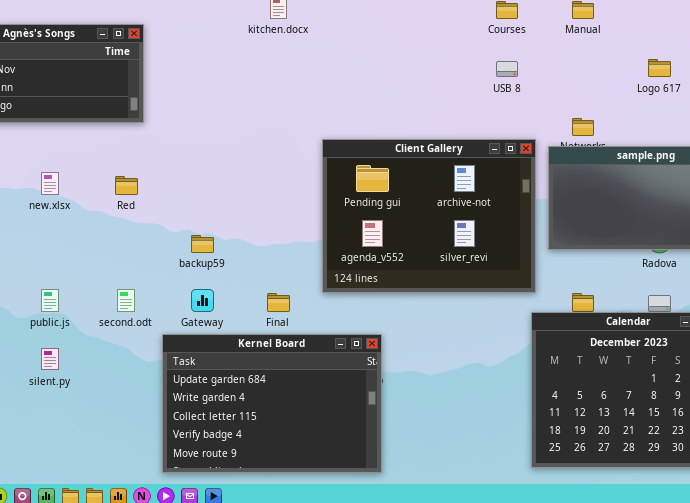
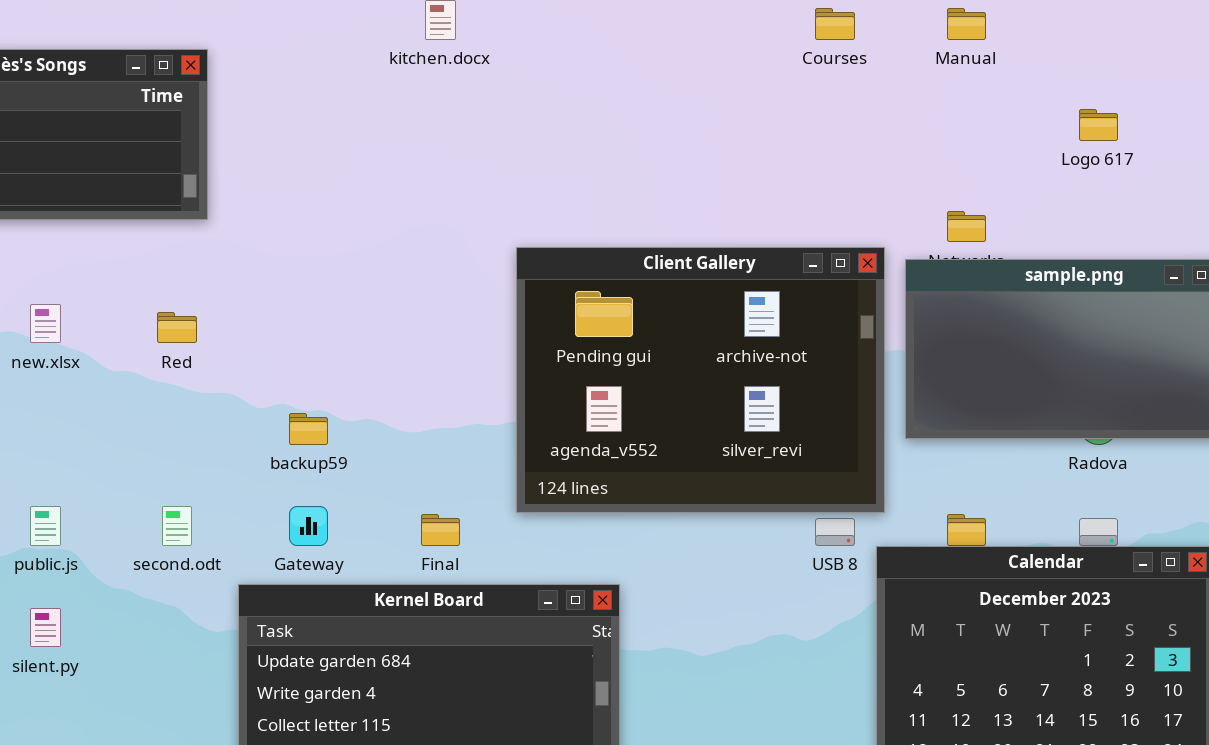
USB 8: [496,61,518,77] -> [815,518,855,546], moved

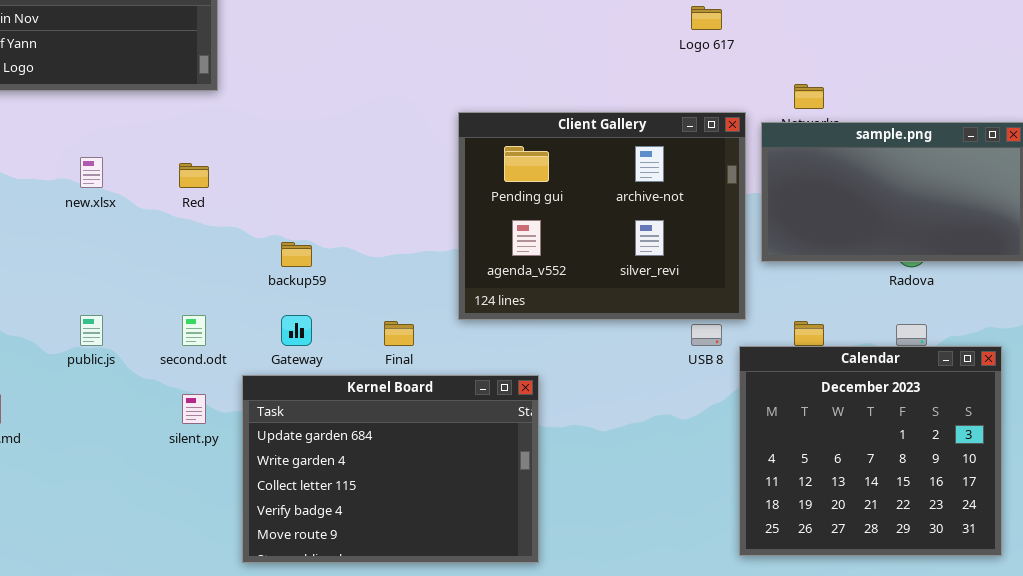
Logo 617: [1079,109,1118,141] -> [691,6,722,30], moved
silent.py: [30,608,61,647] -> [182,394,206,424], moved

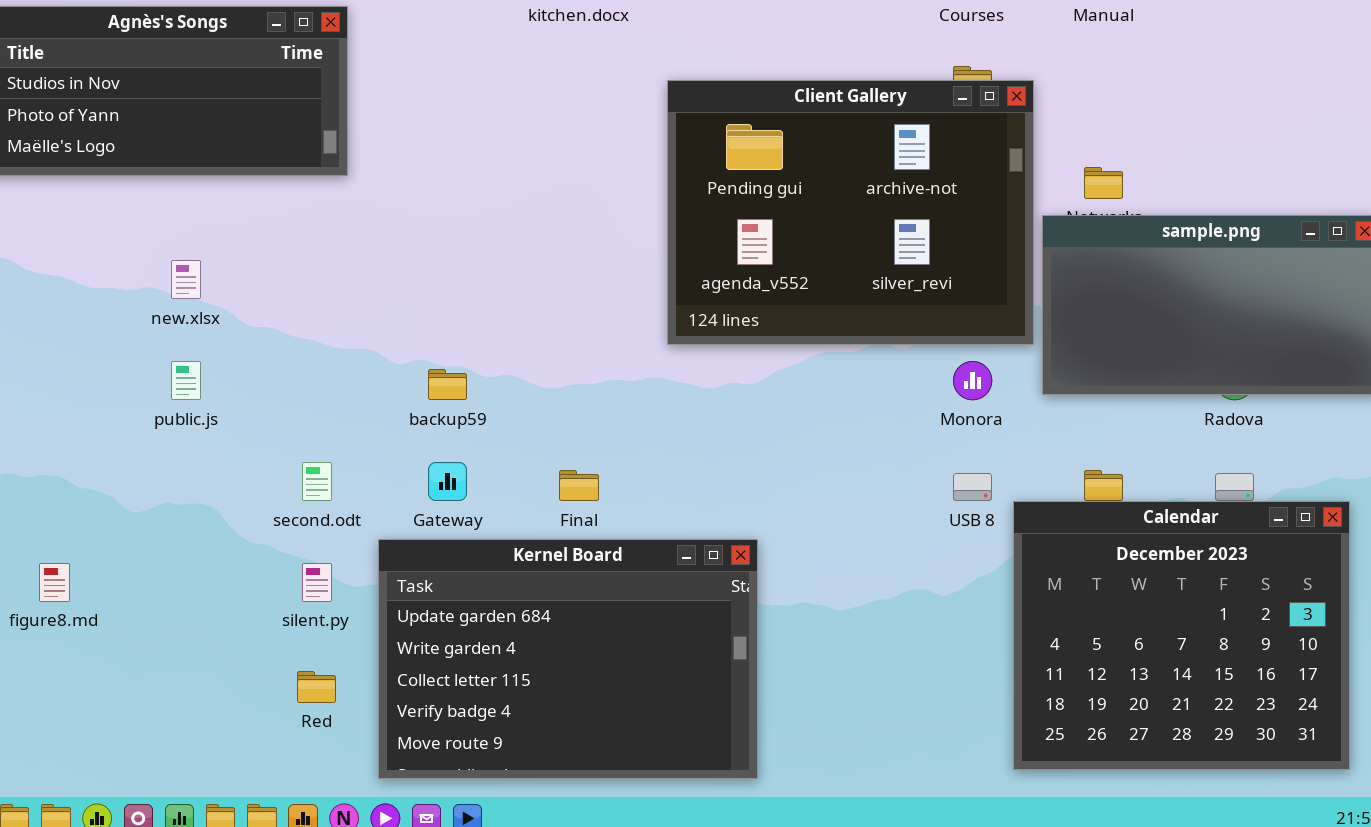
Client Gallery: [458,112,746,320] -> [667,80,1034,345], moved
Red: [179,163,209,188] -> [297,671,336,703], moved
public.js: [80,315,103,346] -> [171,361,201,400], moved

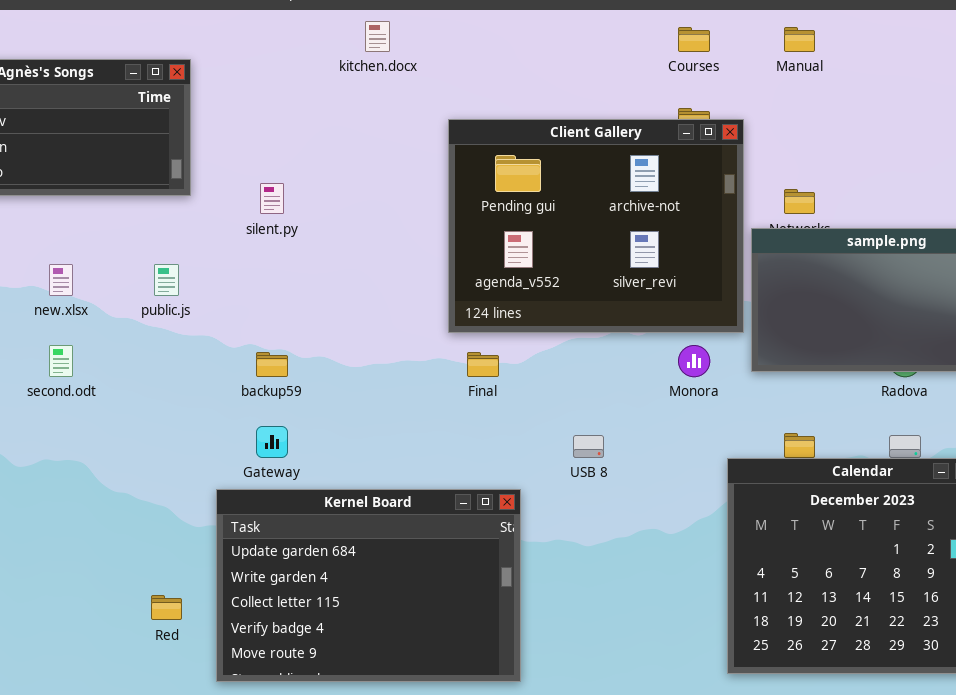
public.js: [171,361,201,400] -> [154,264,179,296], moved
second.odt: [302,462,332,501] -> [49,345,73,377], moved
Final: [559,470,599,501] -> [467,352,499,377], moved
USB 8: [953,473,992,501] -> [573,435,604,458], moved
silent.py: [302,563,332,602] -> [260,183,284,214], moved

